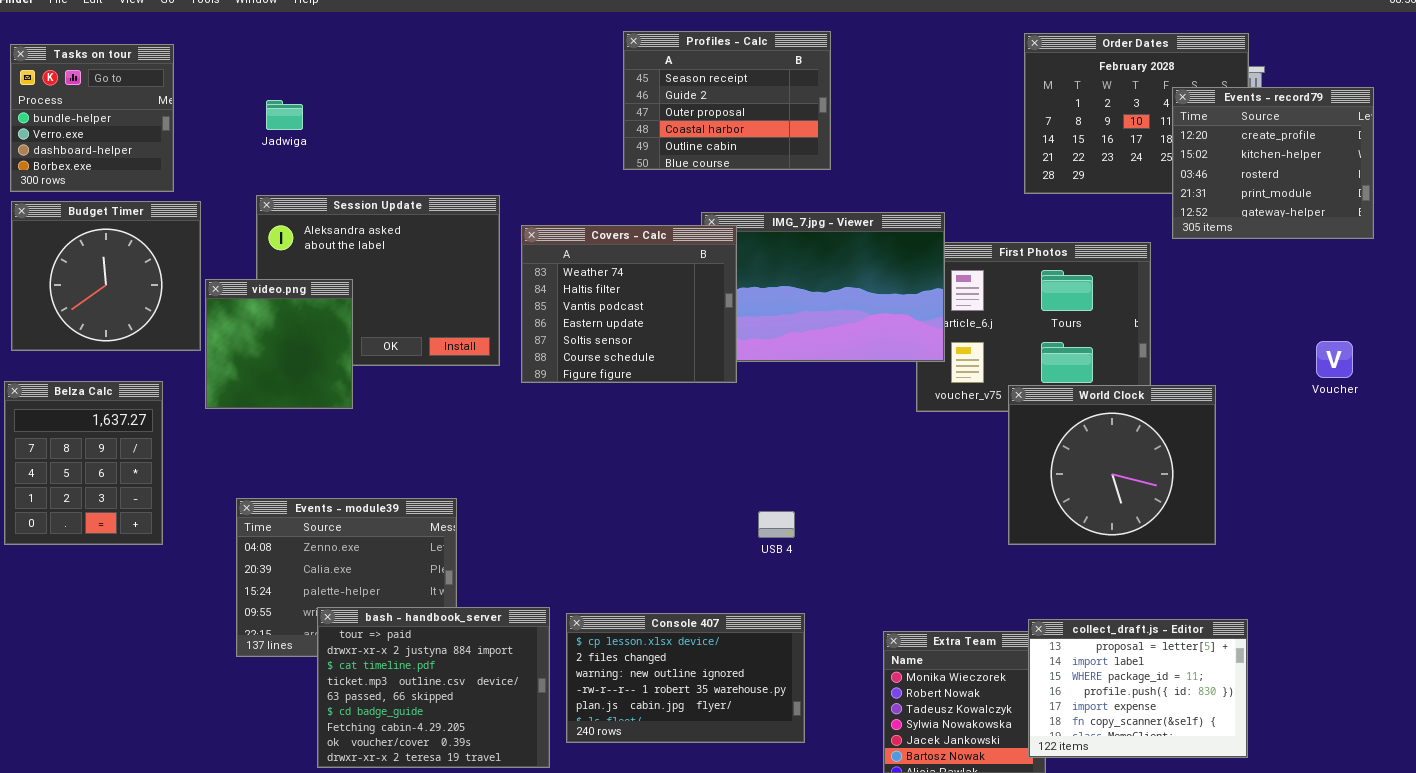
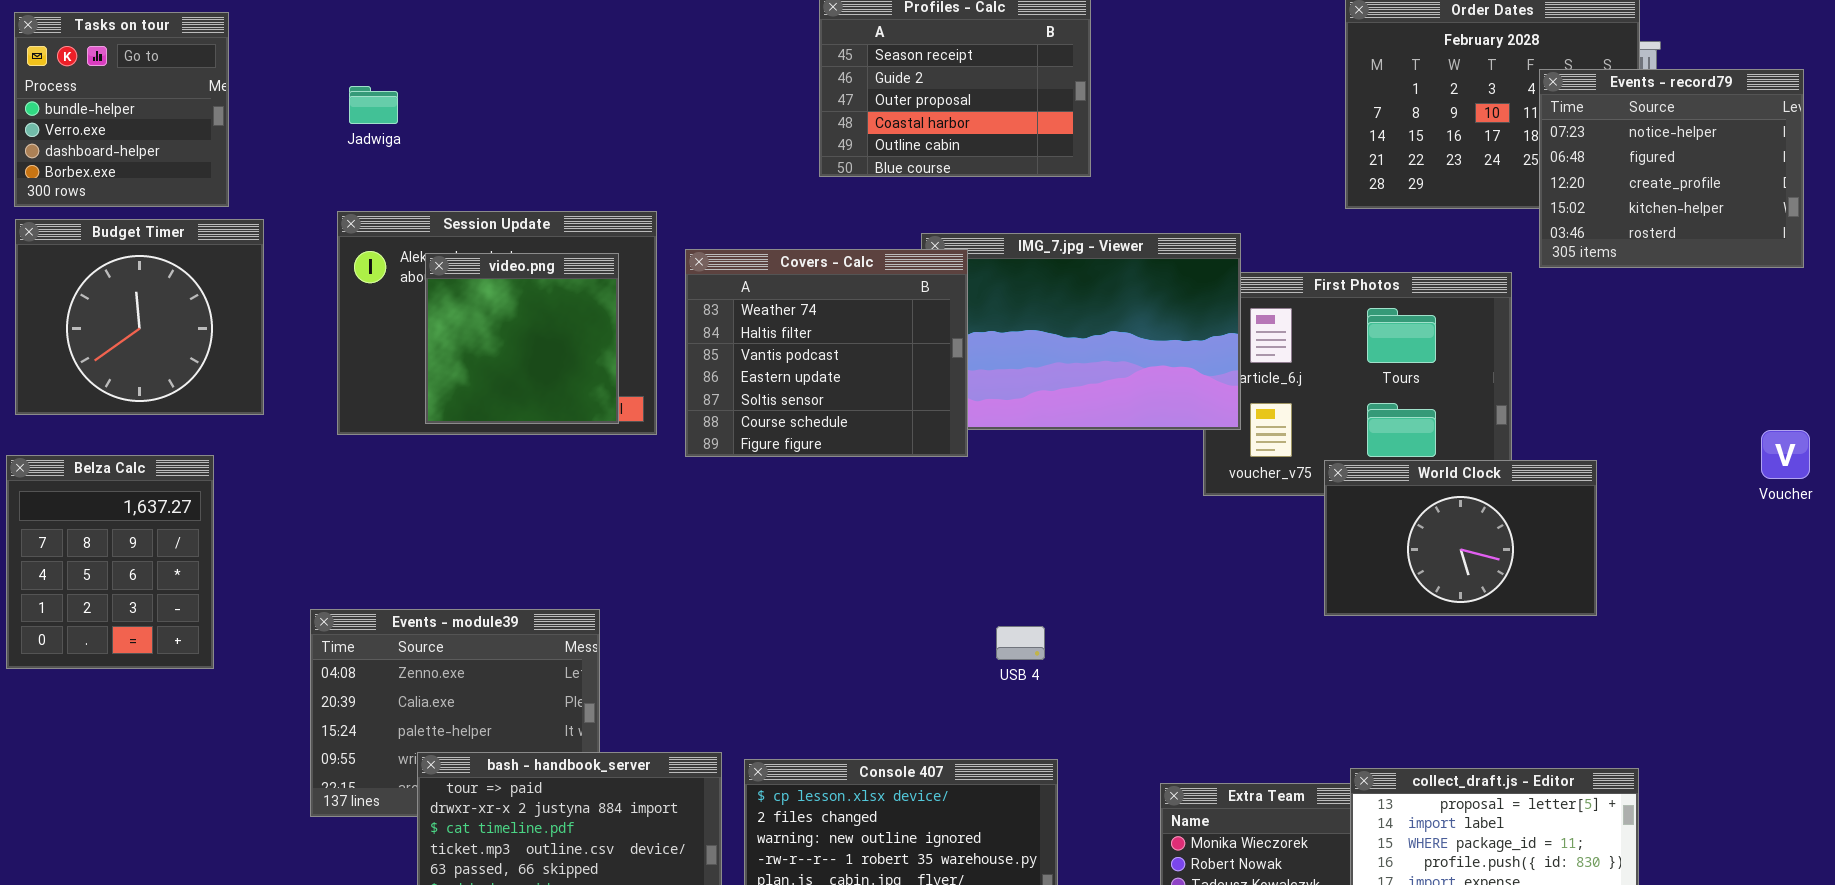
Events - record79: [1172,87,1374,239] -> [1539,69,1804,268], scrolled up 2 rows
video.png: [205,279,353,409] -> [425,253,619,424], moved
Voucher: [1316,341,1353,378] -> [1761,430,1810,479], moved
World Clock: [1008,385,1216,545] -> [1324,460,1597,616], resized

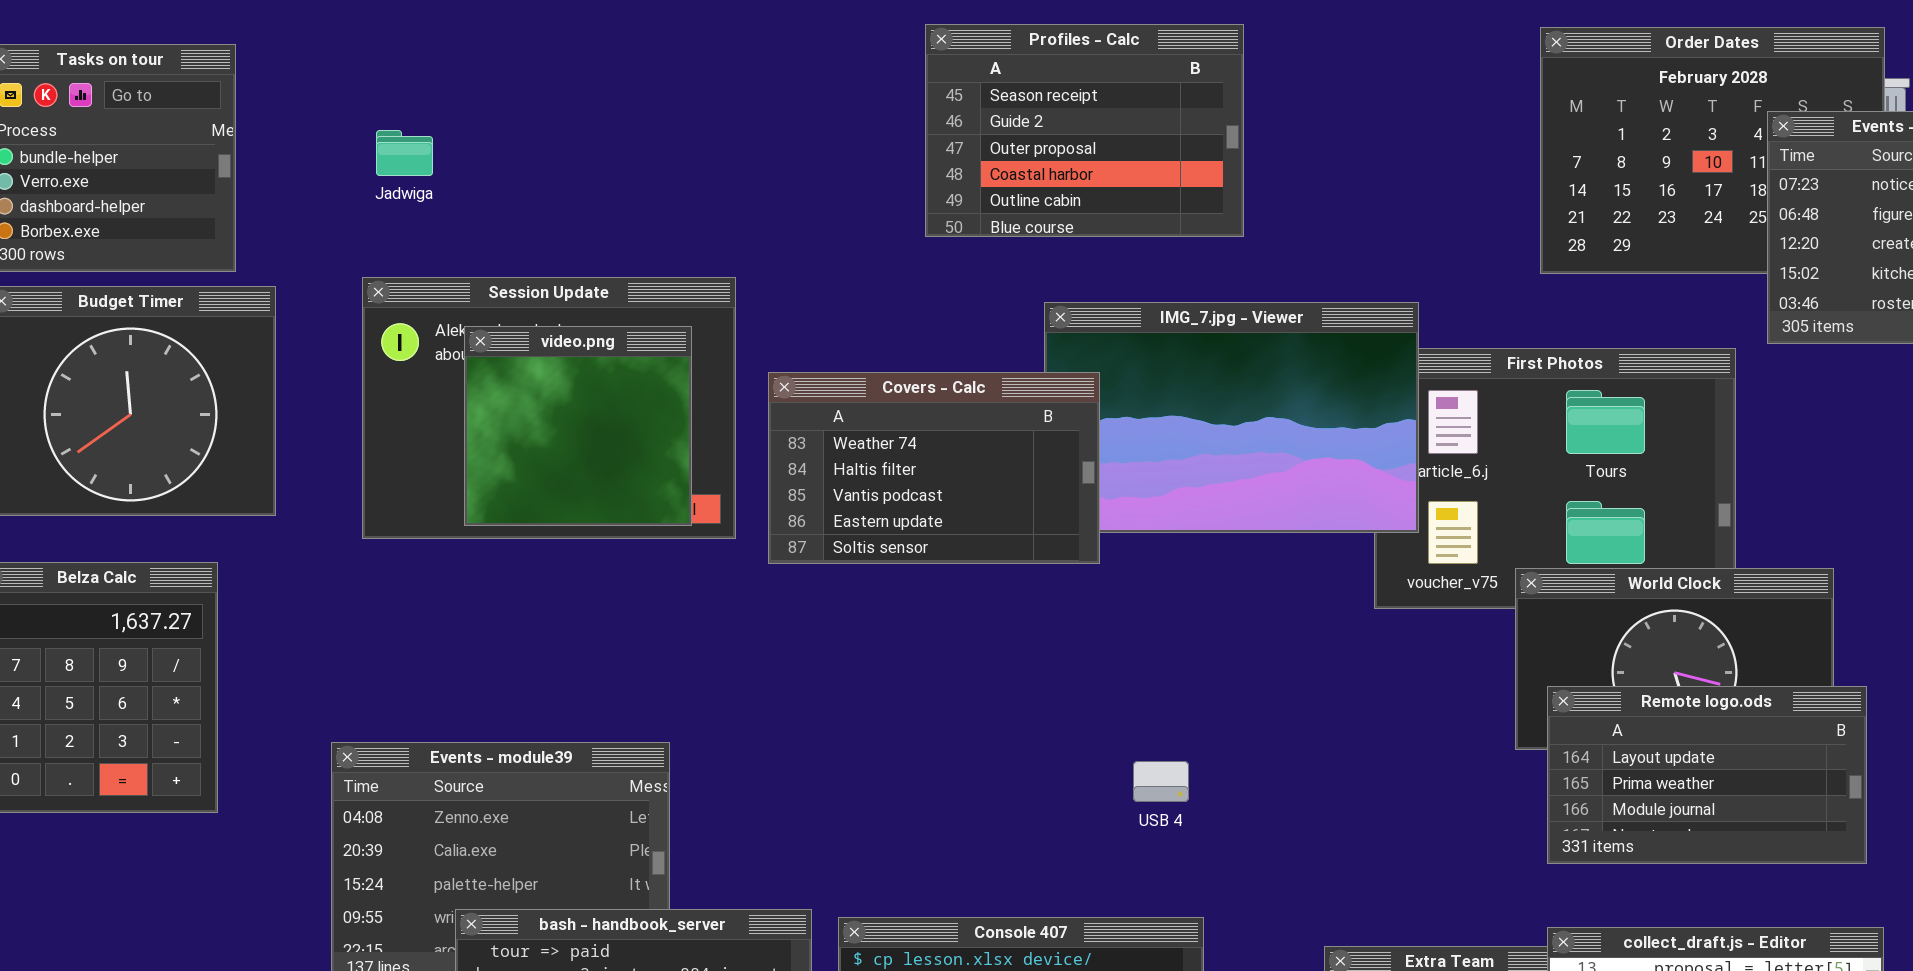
Covers - Calc: [685,249,968,457] -> [768,372,1100,564], resized
Remote logo.ods: none -> [1547,686,1867,864], opened

